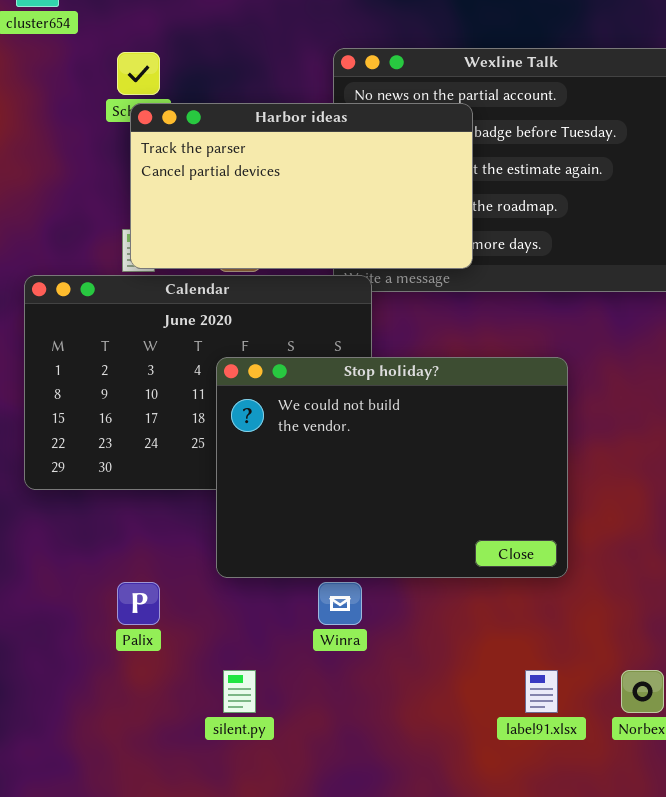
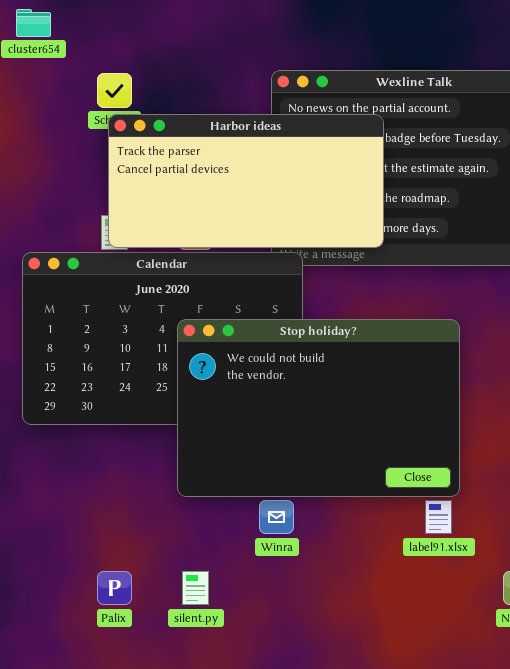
Palix: [117,582,160,625] -> [97,571,132,605], moved
label91.xlsx: [525,670,558,713] -> [425,500,452,534], moved

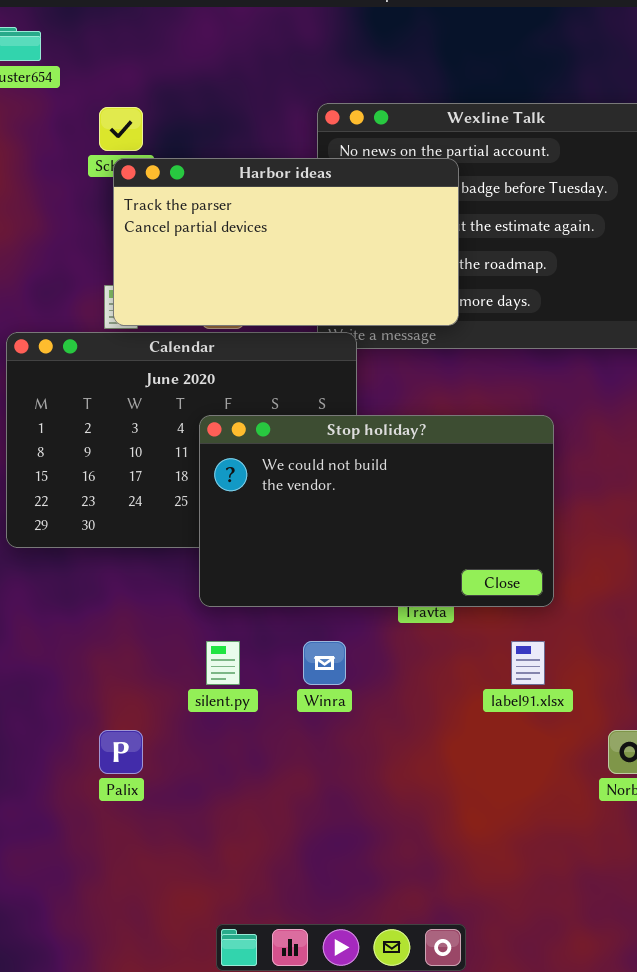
Stop holiday?: [177,319,460,497] -> [199,415,554,607], resized
silent.py: [182,571,209,605] -> [206,641,240,685], moved

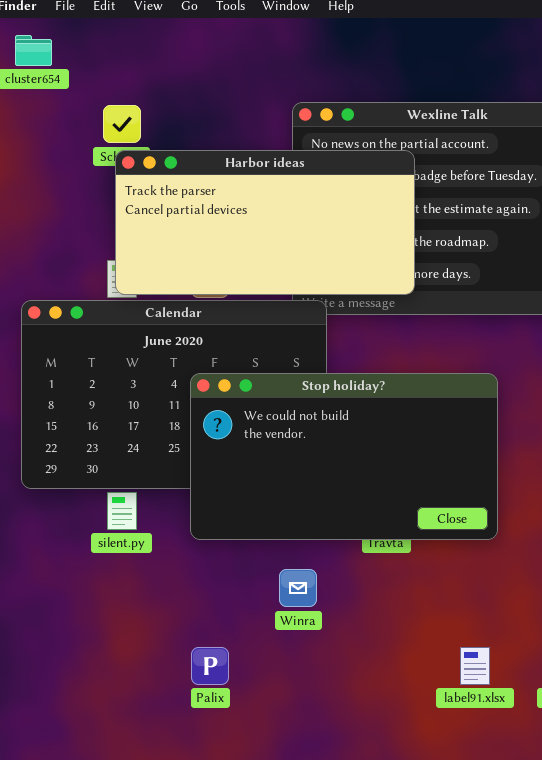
silent.py: [206,641,240,685] -> [107,492,137,530], moved
label91.xlsx: [511,641,545,685] -> [460,647,490,685], moved
Palix: [99,730,143,774] -> [191,647,229,685], moved

